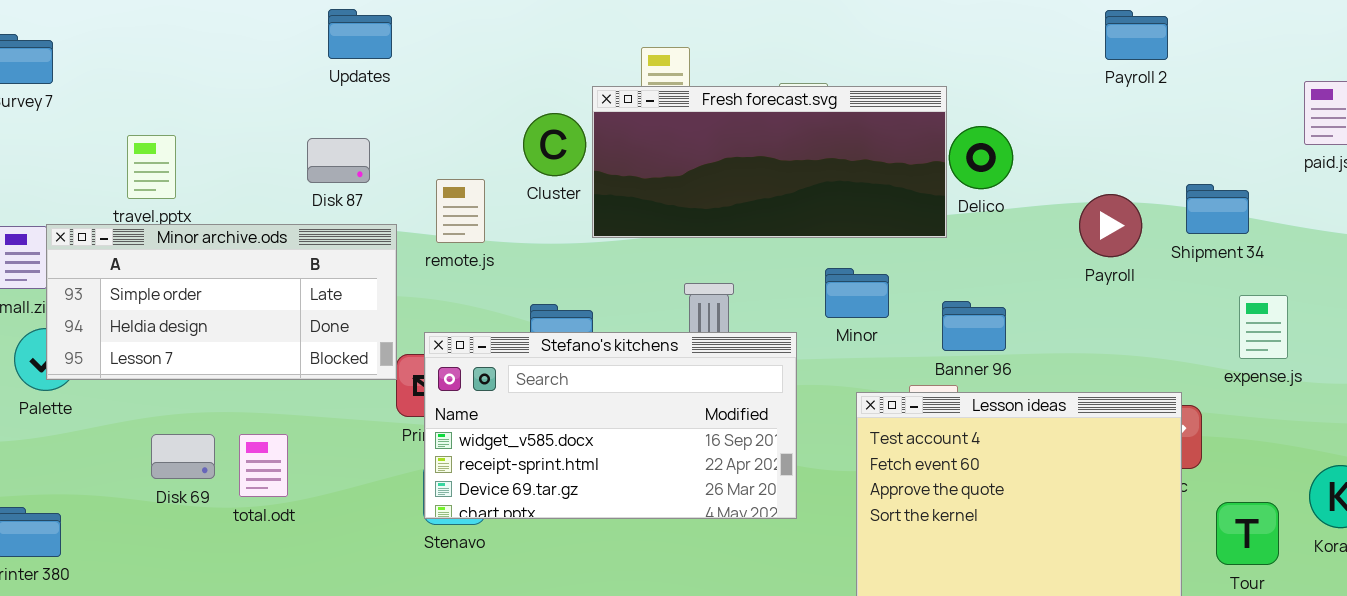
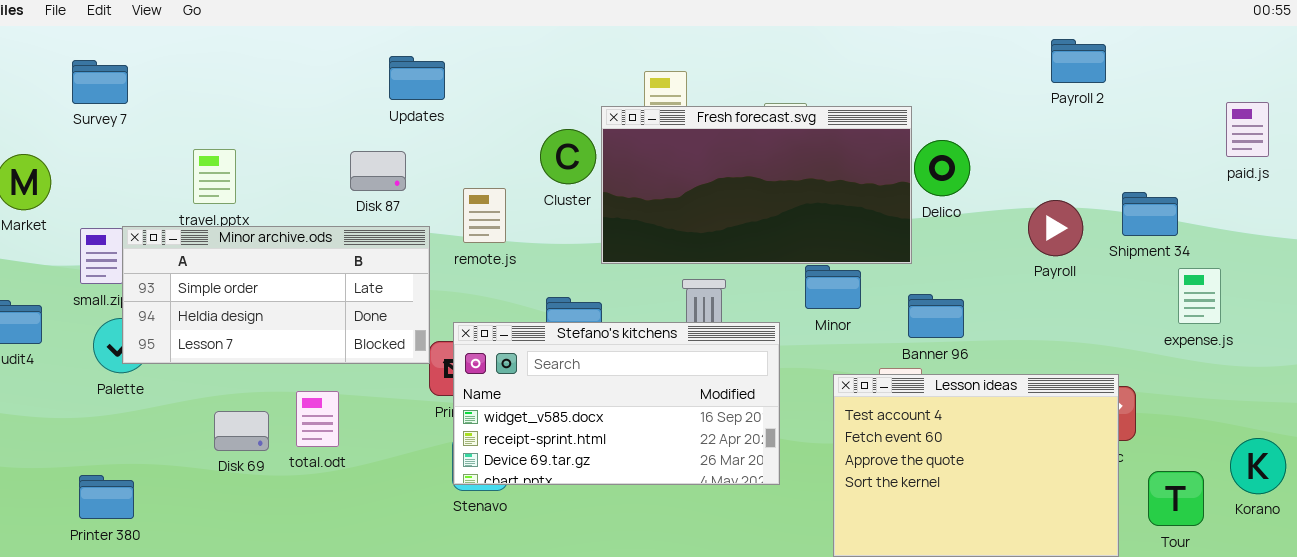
Updates: [328,9,392,59] -> [389,56,445,100], moved
Fresh forecast.svg: [592,86,947,238] -> [601,106,912,264], resized
expense.js: [1239,295,1288,359] -> [1178,268,1221,324], moved
total.odt: [239,434,288,497] -> [296,391,339,447], moved

